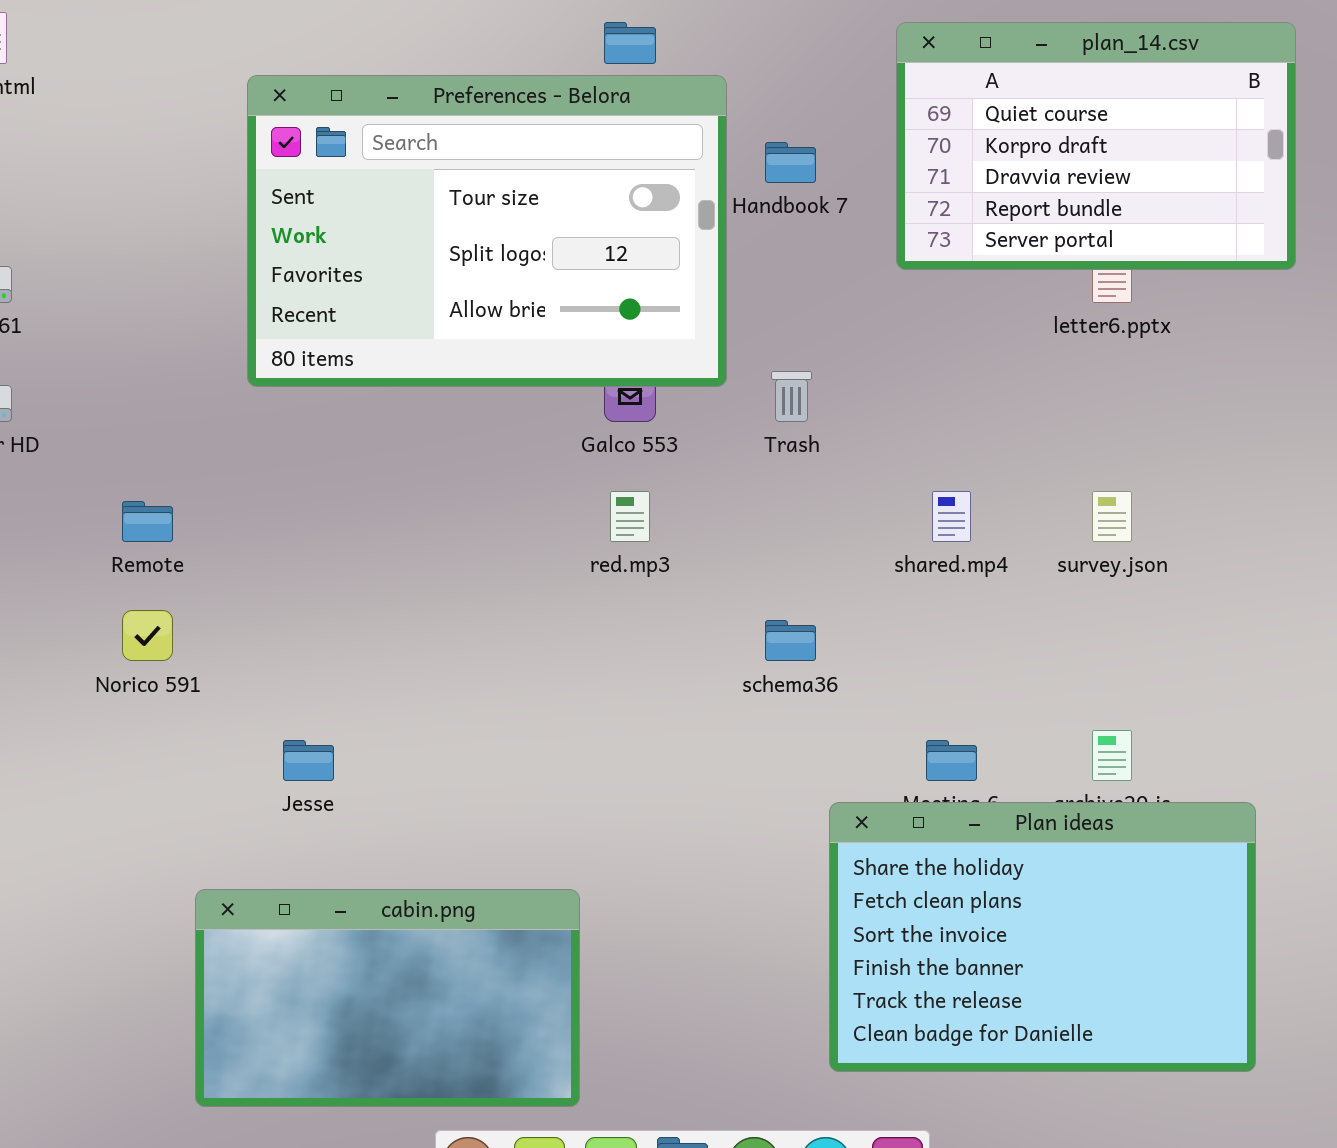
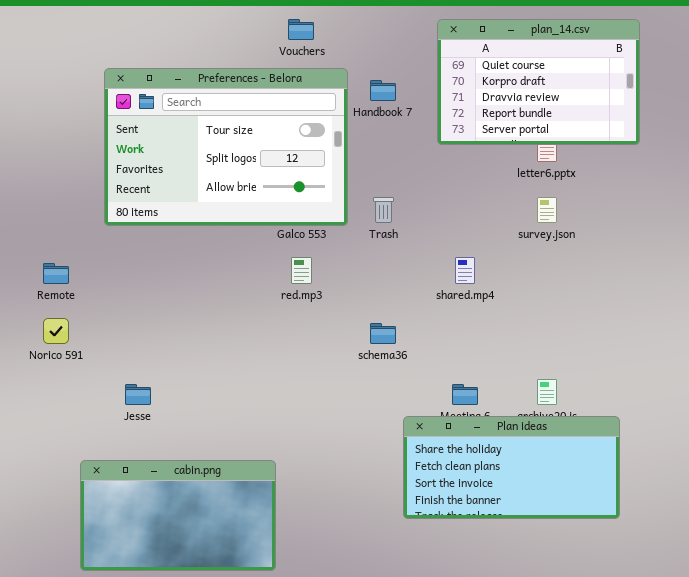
Preferences - Belora: [247,75,727,387] -> [104,68,348,226], moved
survey.json: [1092,491,1132,542] -> [537,197,557,223], moved
Plan ideas: [829,802,1256,1072] -> [403,416,620,519], resized

